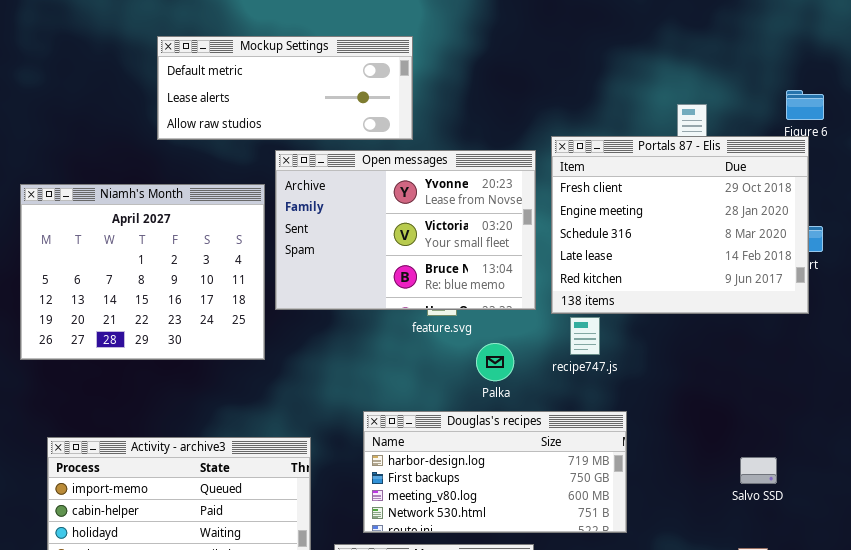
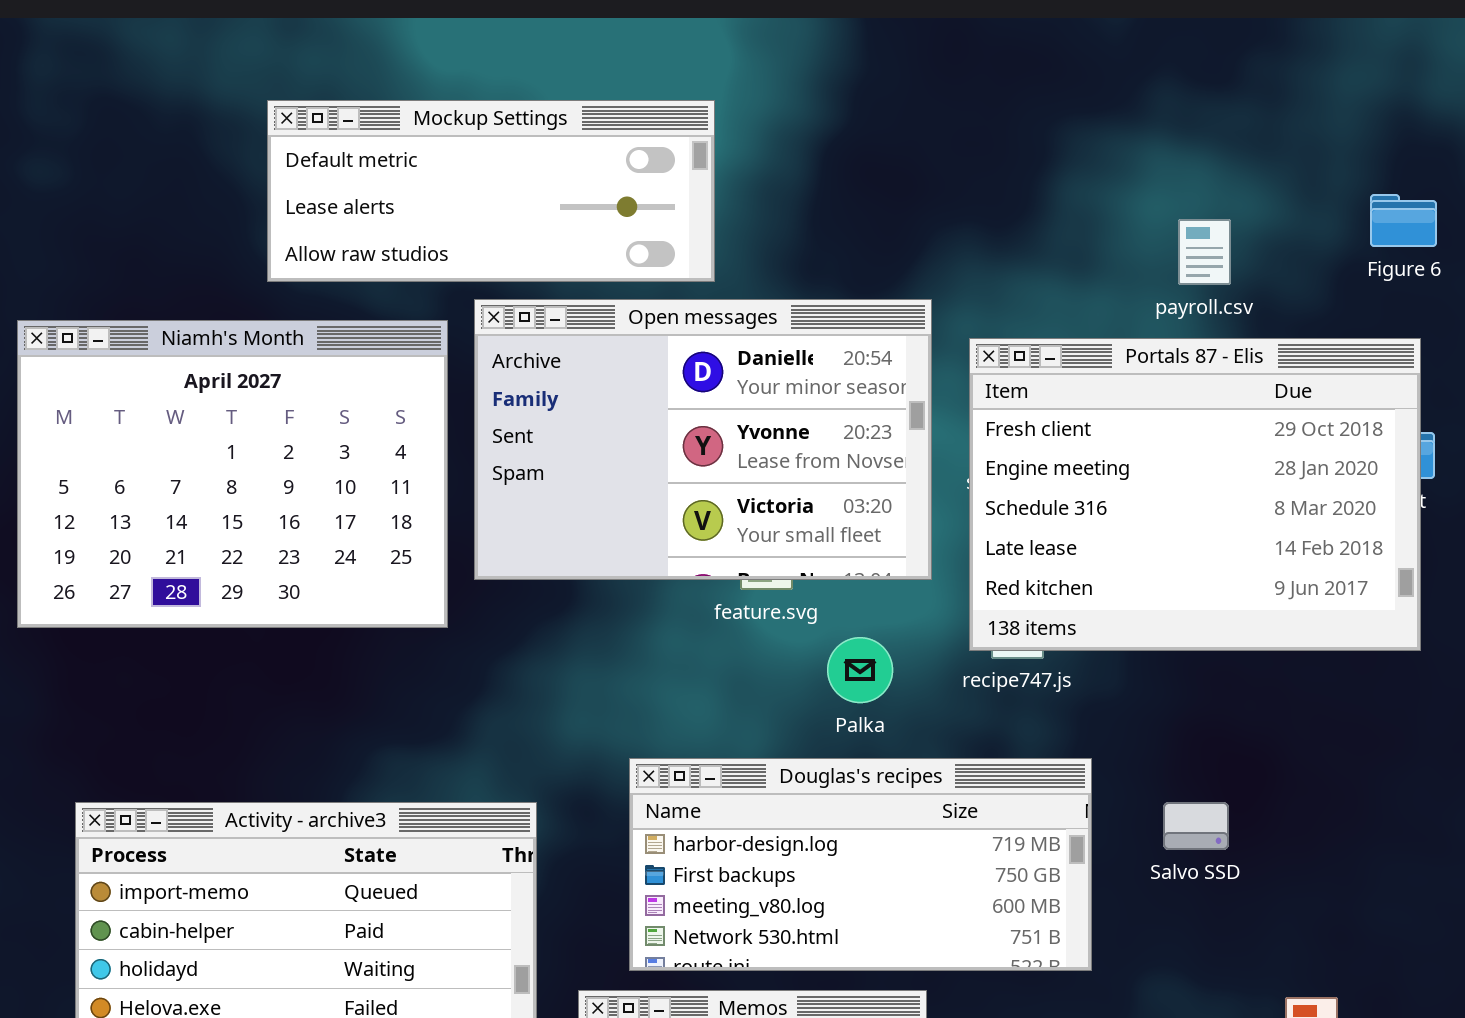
Portals 87 - Elis: [551,136,809,314] -> [969,338,1421,651], moved
Open messages: [275,150,536,310] -> [474,299,932,580], scrolled up 1 row
Niamh's Month: [20,184,265,360] -> [17,320,448,628], moved
Salvo SSD: [740,457,777,484] -> [1163,802,1229,850], moved

